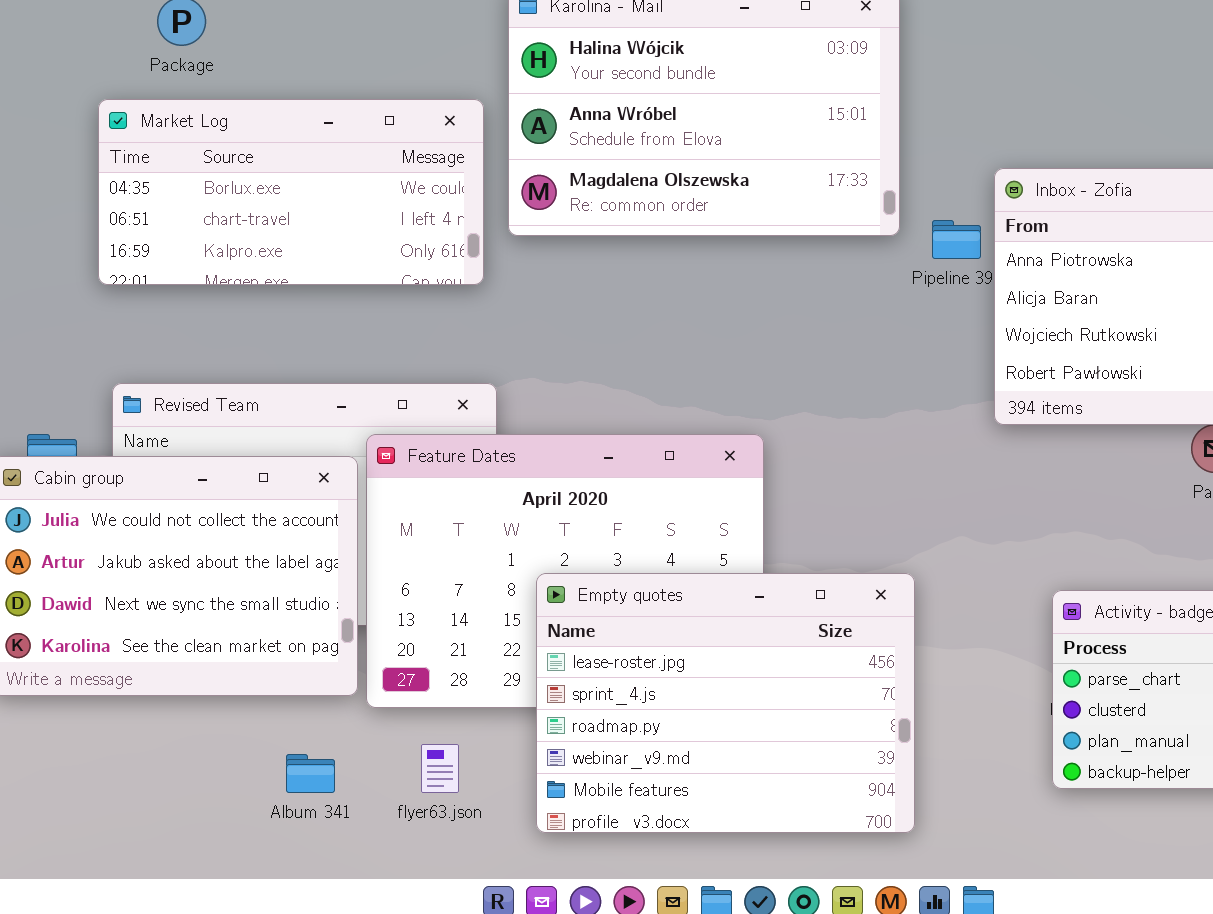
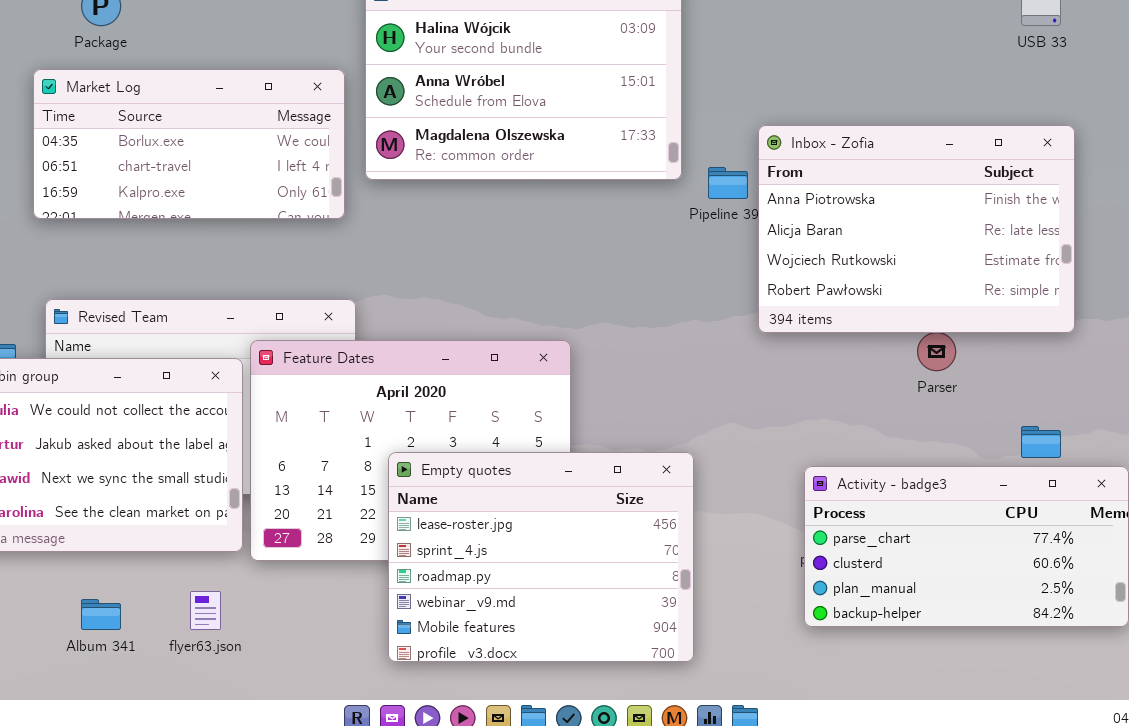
flyer63.json: [421,744,459,793] -> [190,591,221,630], moved
Album 341: [286,754,335,793] -> [81,599,121,630], moved

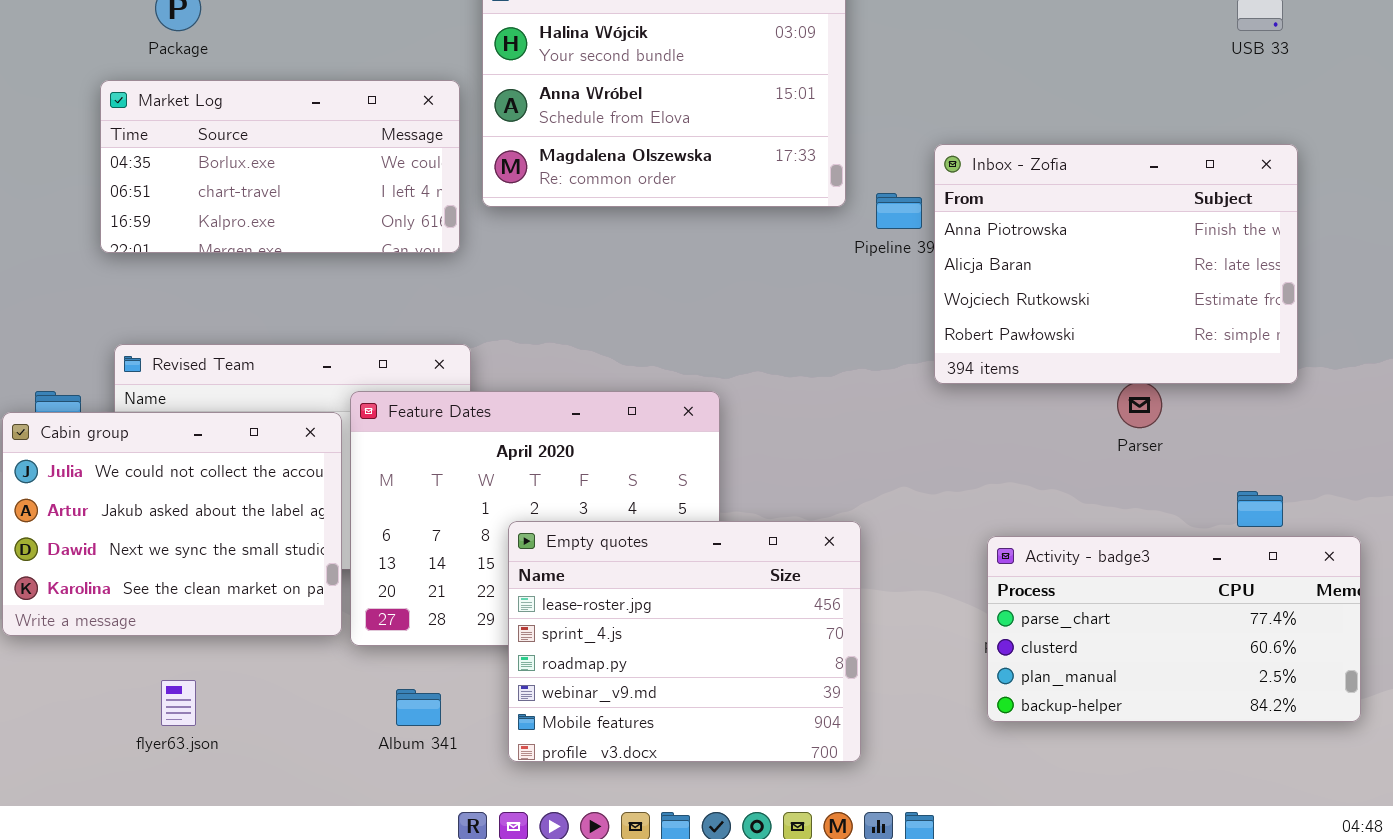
flyer63.json: [190,591,221,630] -> [161,680,196,726], moved
Album 341: [81,599,121,630] -> [396,689,441,726], moved

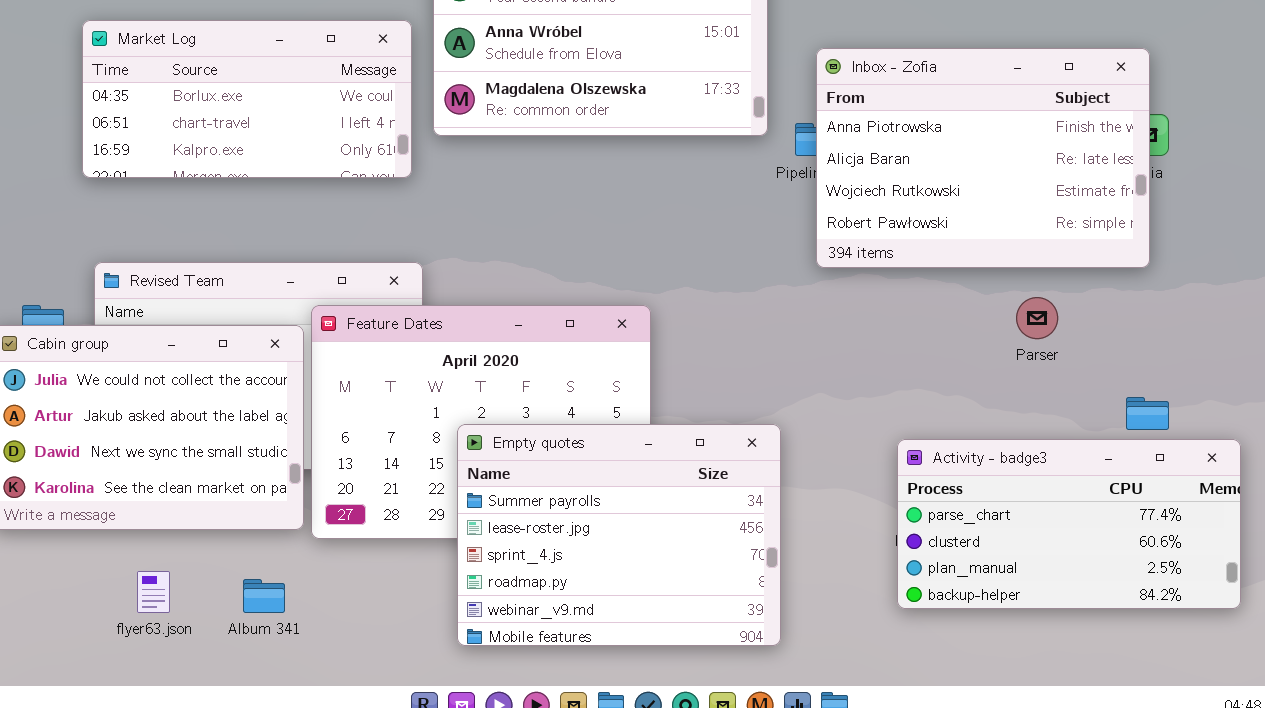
Inbox - Zofia: [934,144,1298,384] -> [816,48,1150,268], moved
Empty quotes: [508,521,861,762] -> [457,424,781,646], scrolled up 1 row
Album 341: [396,689,441,726] -> [243,579,285,613], moved

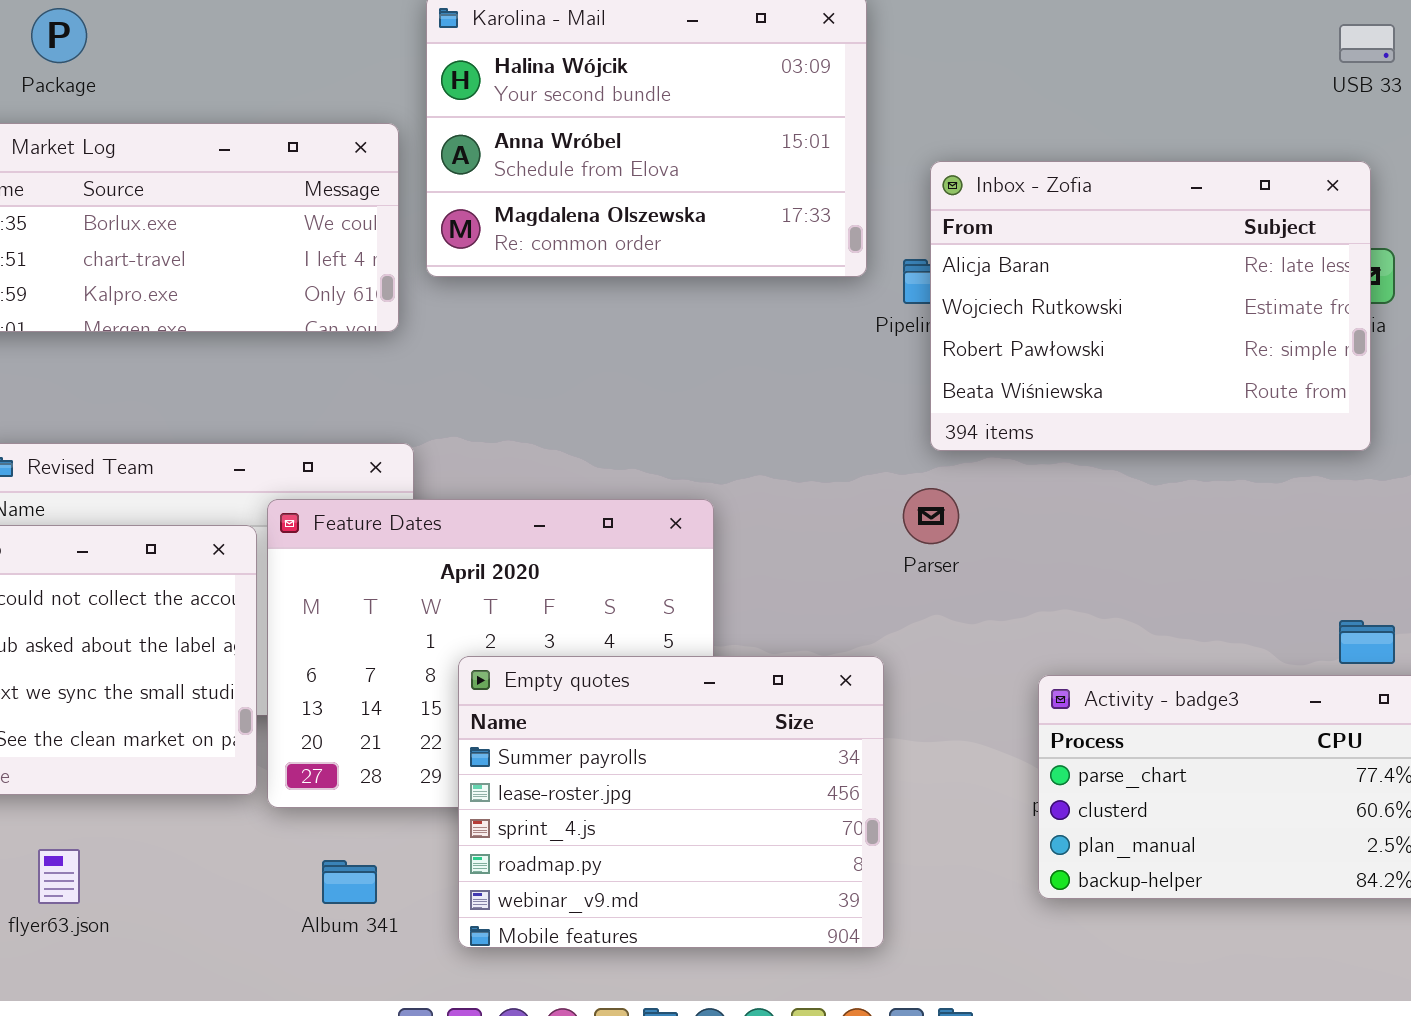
Inbox - Zofia: [816,48,1150,268] -> [930,161,1371,451], scrolled down 1 row
Parser: [1016,297,1058,339] -> [903,488,959,544], moved
Album 341: [243,579,285,613] -> [322,860,377,904], moved

